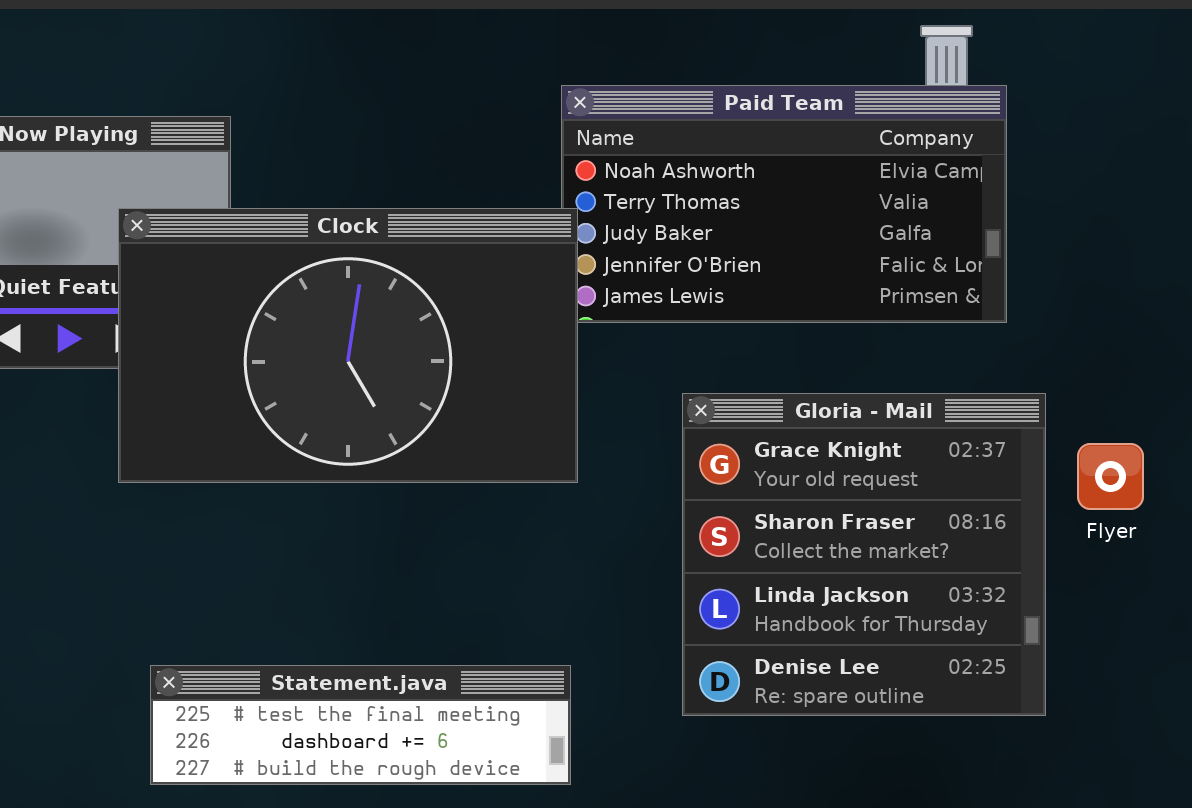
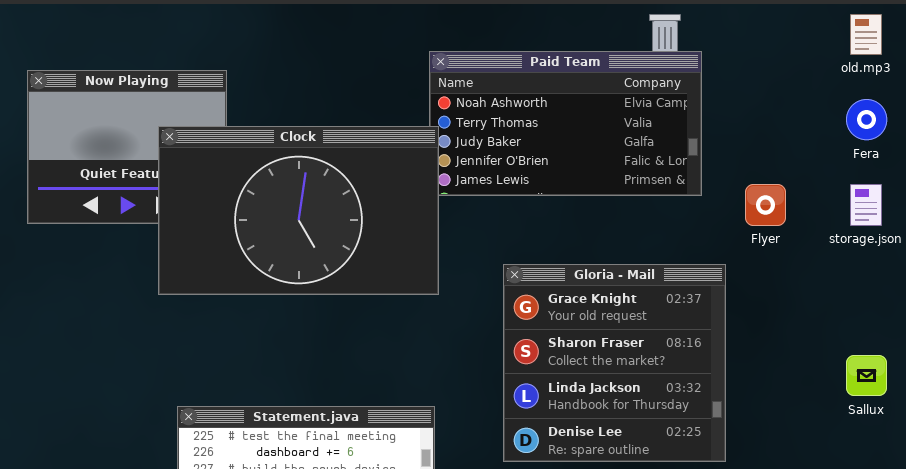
Gloria - Mail: [682,393,1046,716] -> [503,264,726,462], moved
Flyer: [1077,443,1144,510] -> [745,184,786,226], moved

